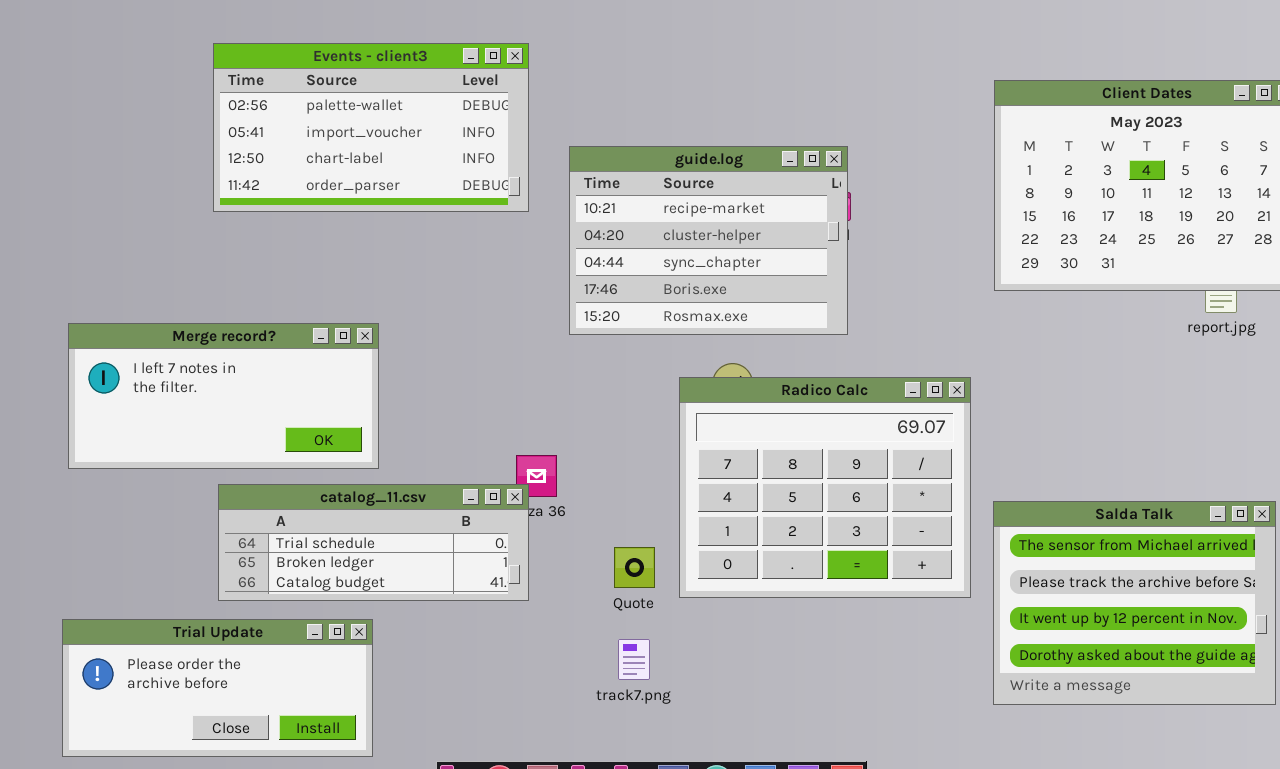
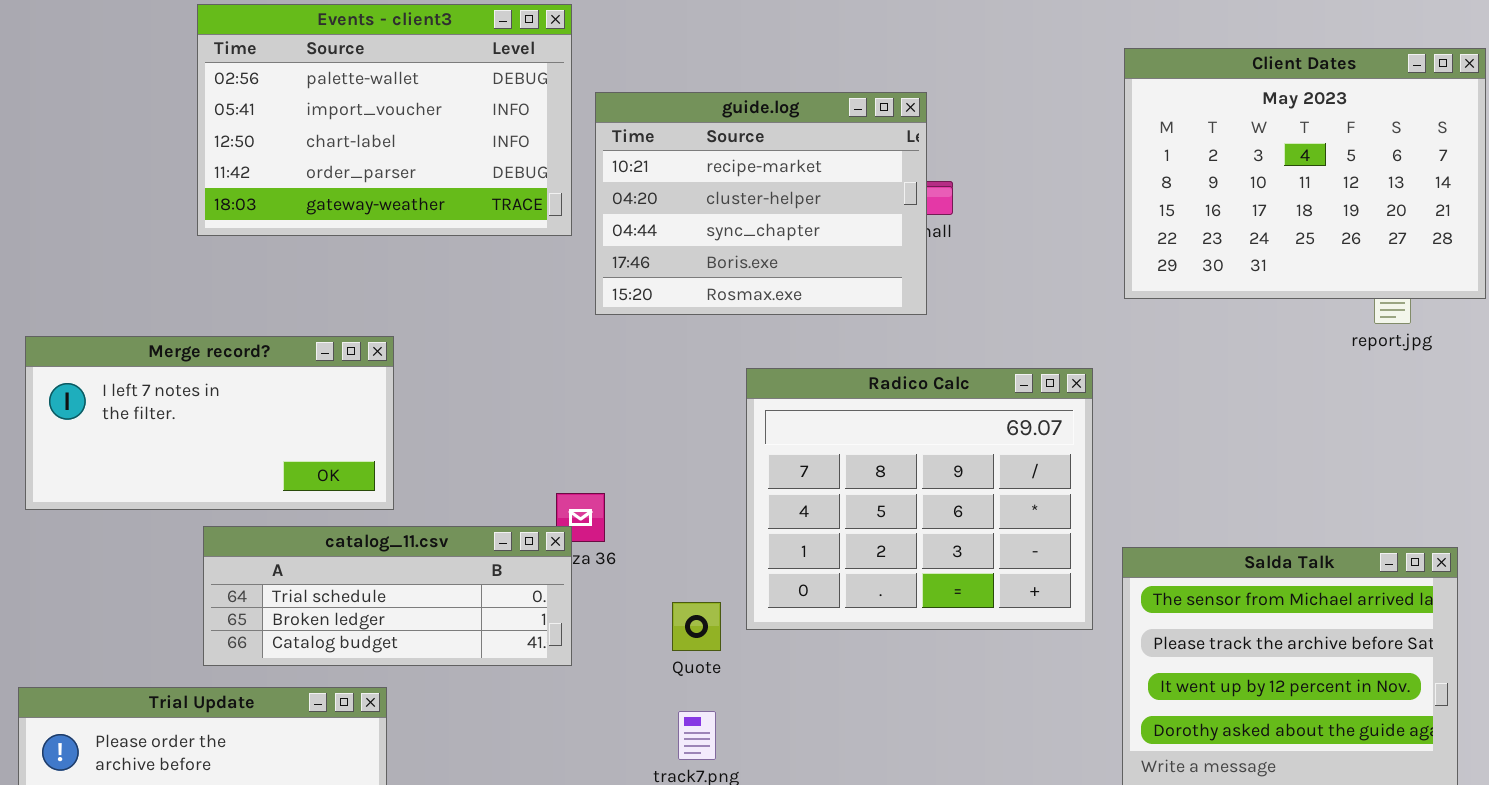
Events - client3: [213,43,529,212] -> [197,4,572,236], resized
guide.log: [569,146,848,335] -> [595,92,927,315], moved
Radico Calc: [679,377,971,598] -> [746,368,1093,630], moved

